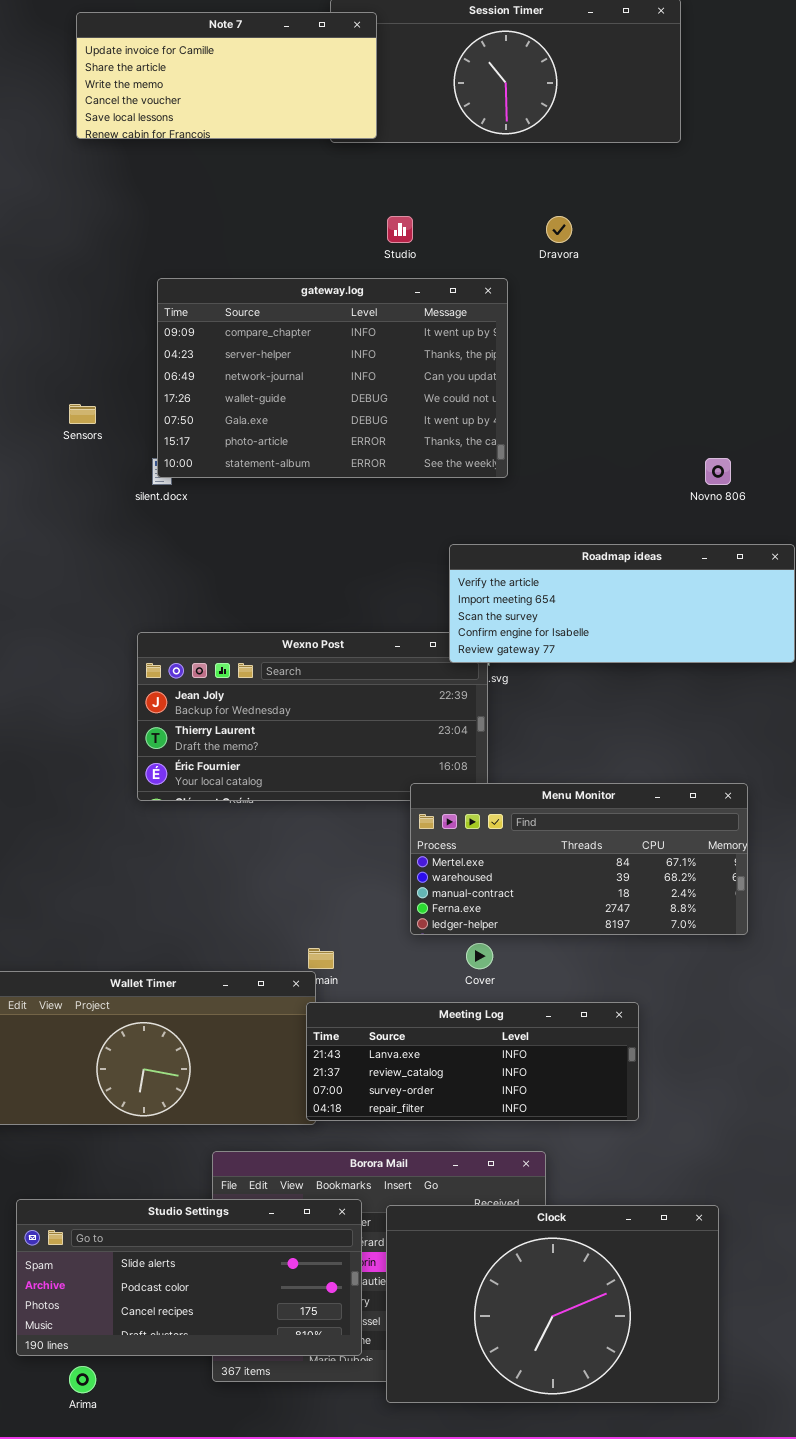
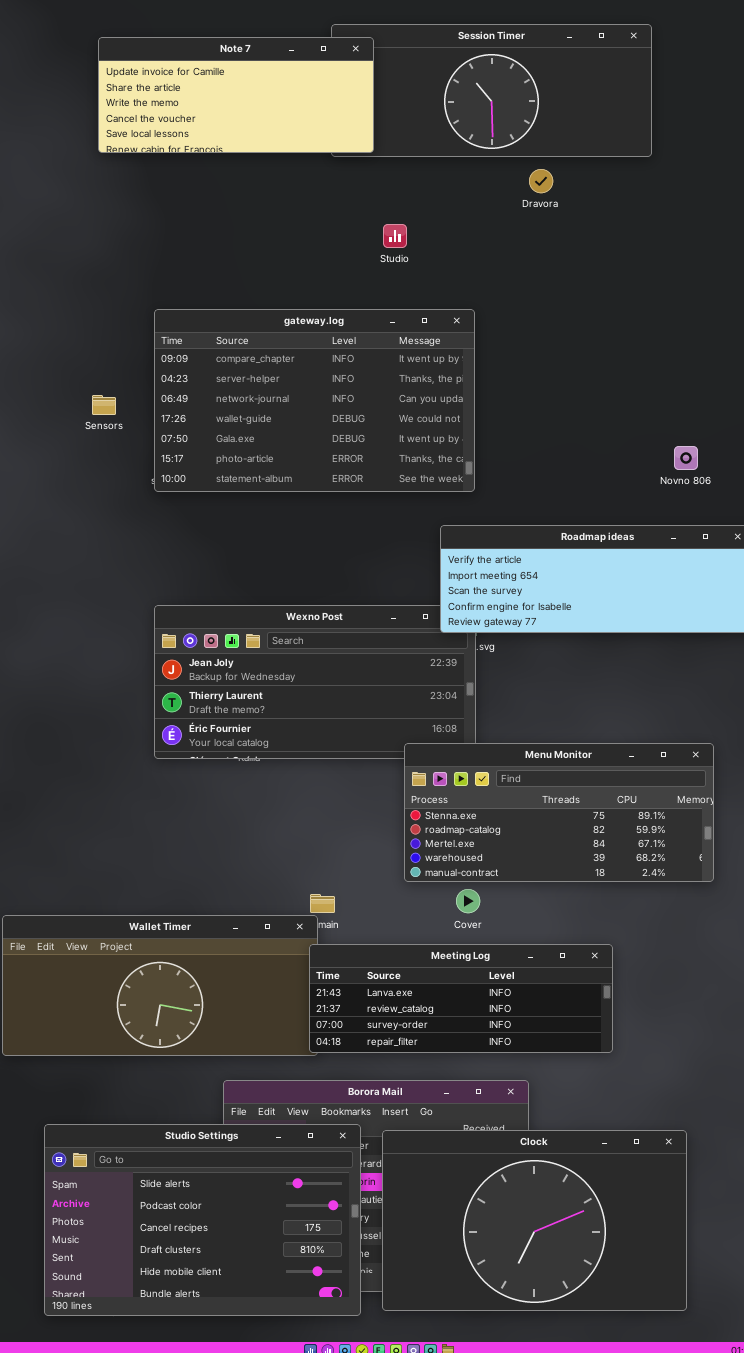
Dravora: [546,216,572,243] -> [529,169,553,193], moved
gateway.log: [157,278,508,478] -> [154,309,475,492], moved
Menu Monitor: [410,783,748,935] -> [404,743,714,882], scrolled up 2 rows
Studio Settings: [16,1199,362,1356] -> [44,1124,361,1316], resized

